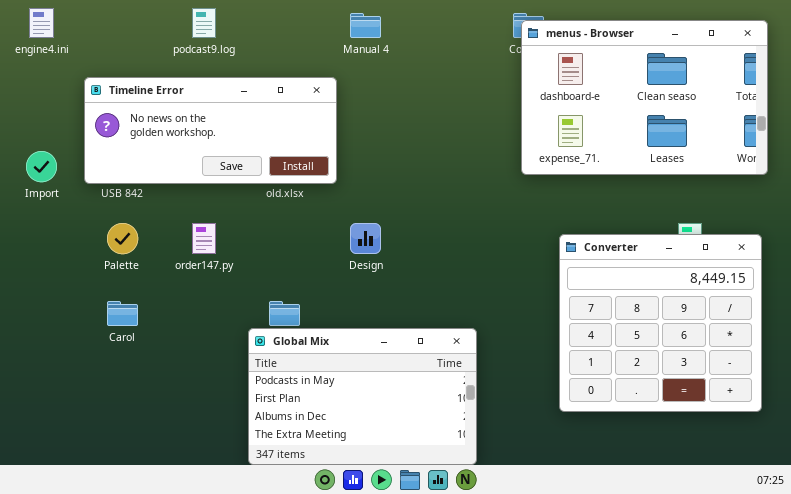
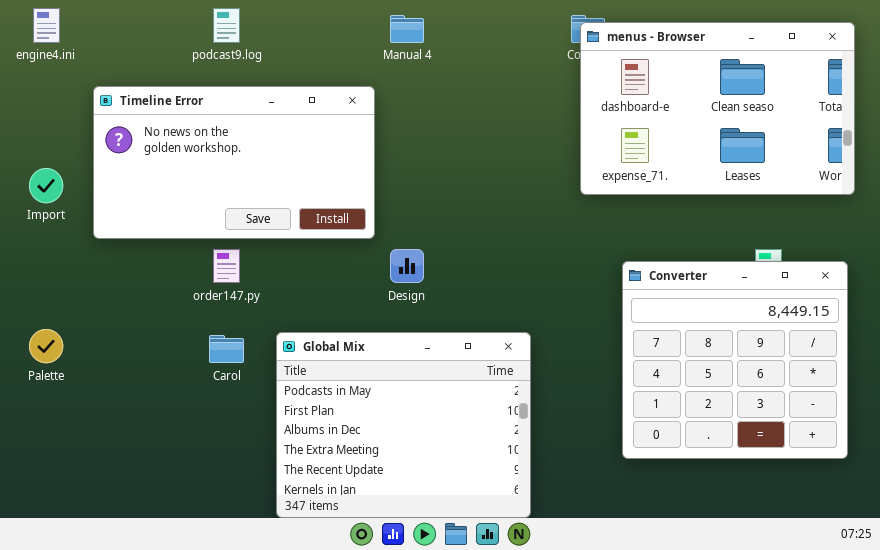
Timeline Error: [84,77,337,184] -> [93,86,375,239], resized
Palette: [107,223,138,254] -> [29,329,63,363], moved
Carol: [107,301,138,326] -> [209,335,244,363], moved
Global Mix: [248,328,477,465] -> [276,332,531,518], resized

